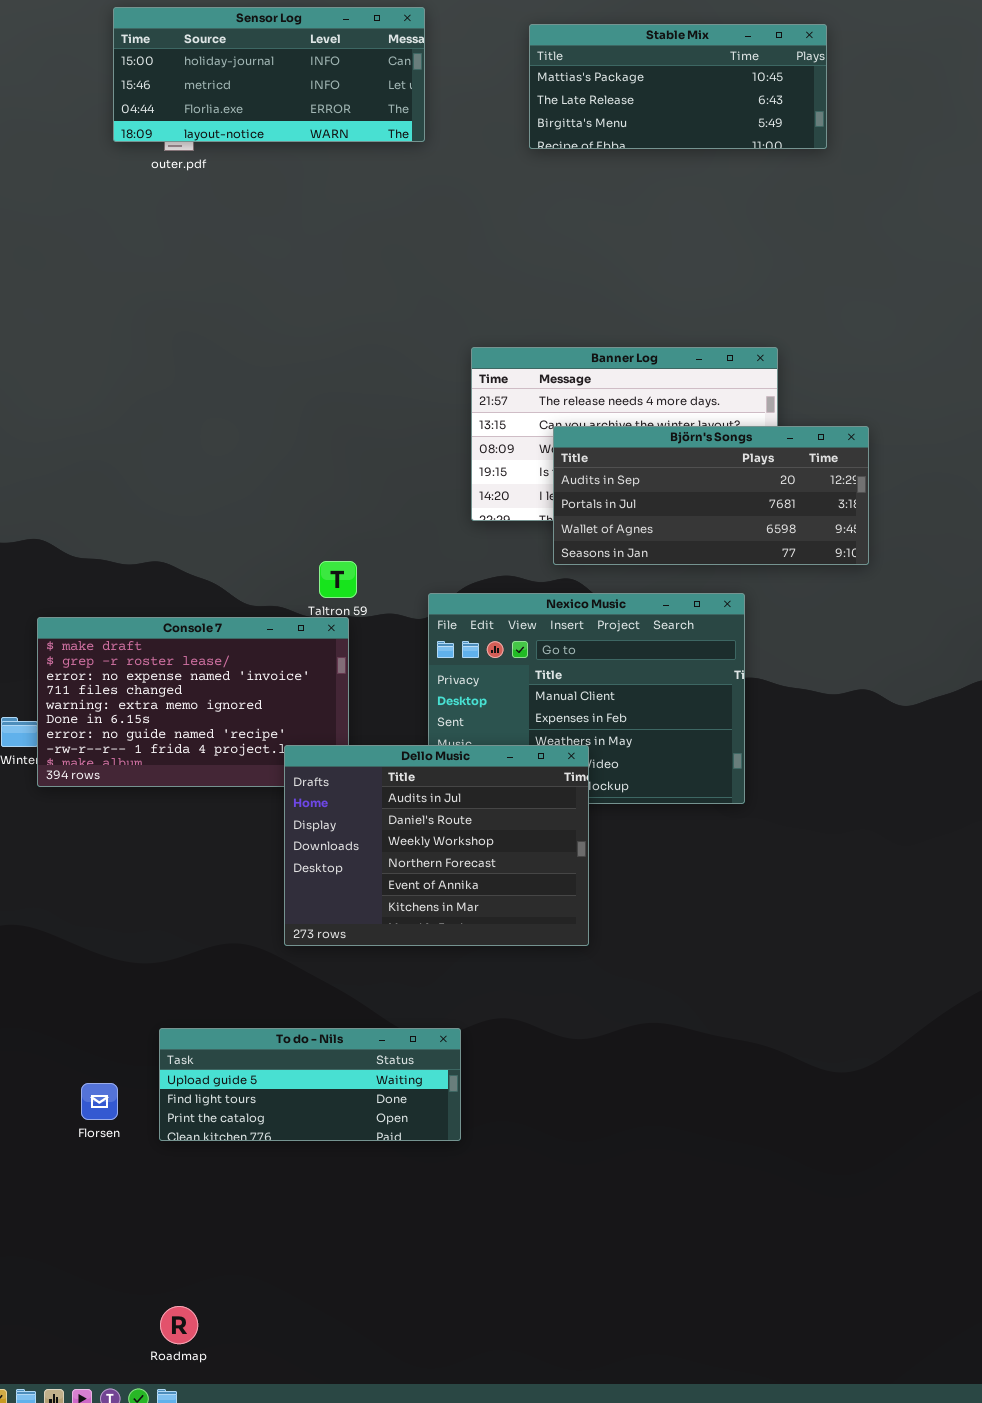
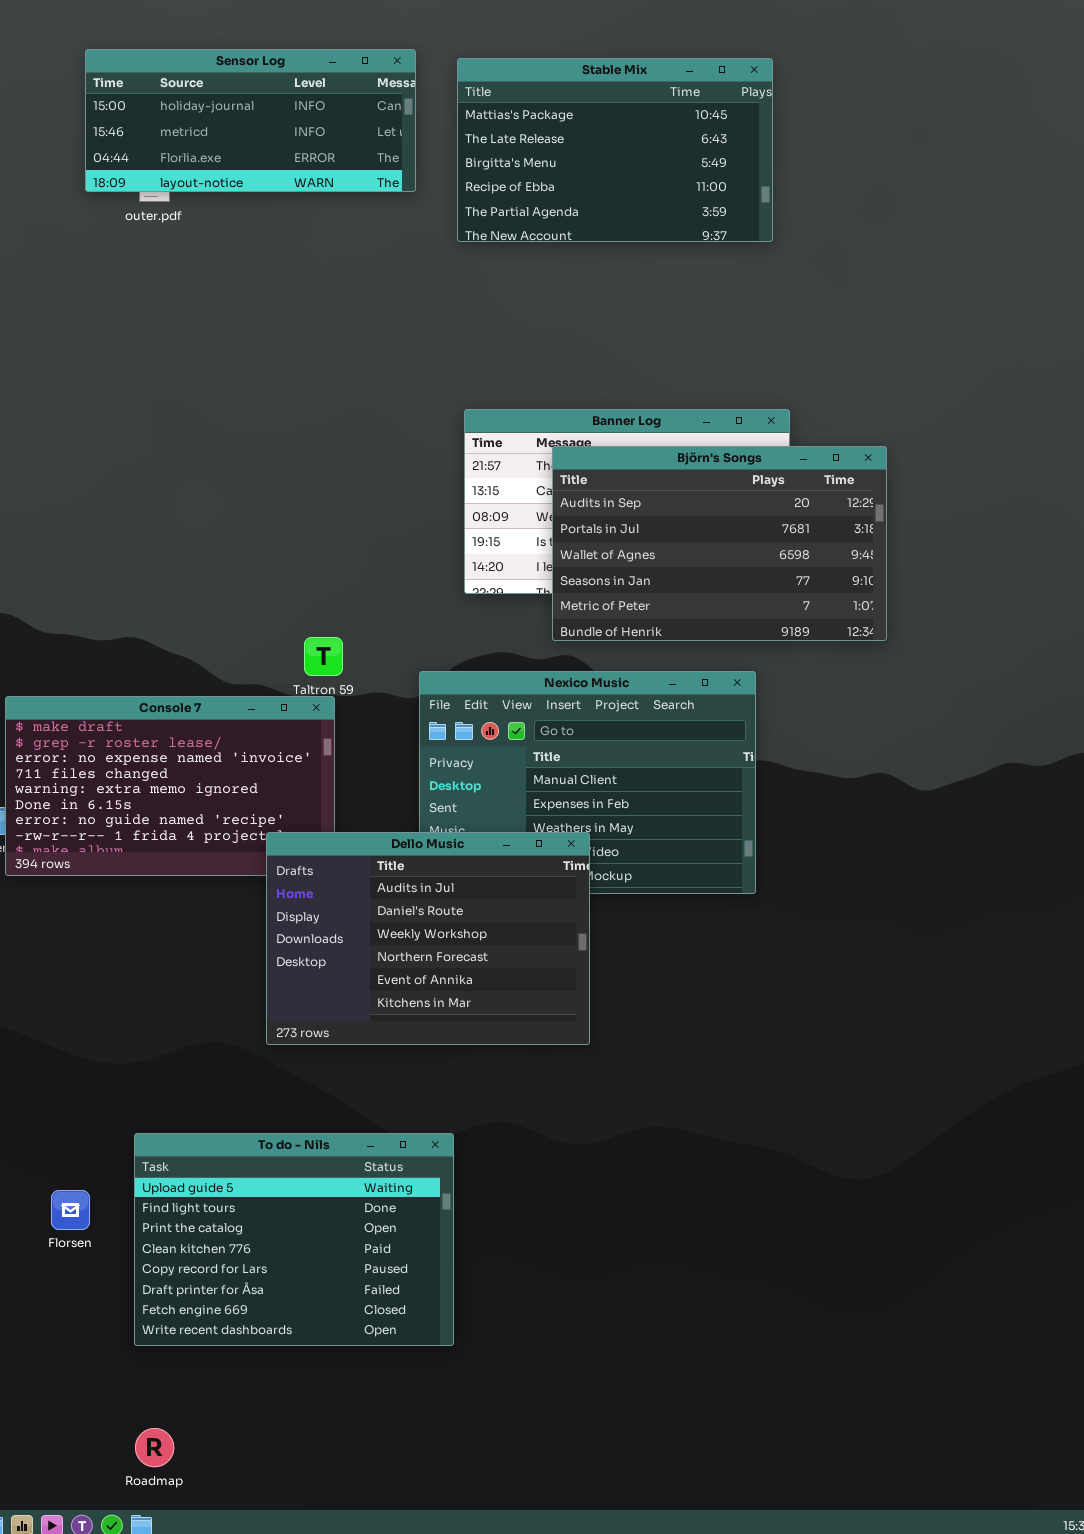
Stable Mix: [529,24,827,149] -> [457,58,773,242], moved, resized
Björn's Songs: [553,426,869,565] -> [552,446,887,641], resized
To do - Nils: [159,1028,461,1141] -> [134,1133,454,1346], resized

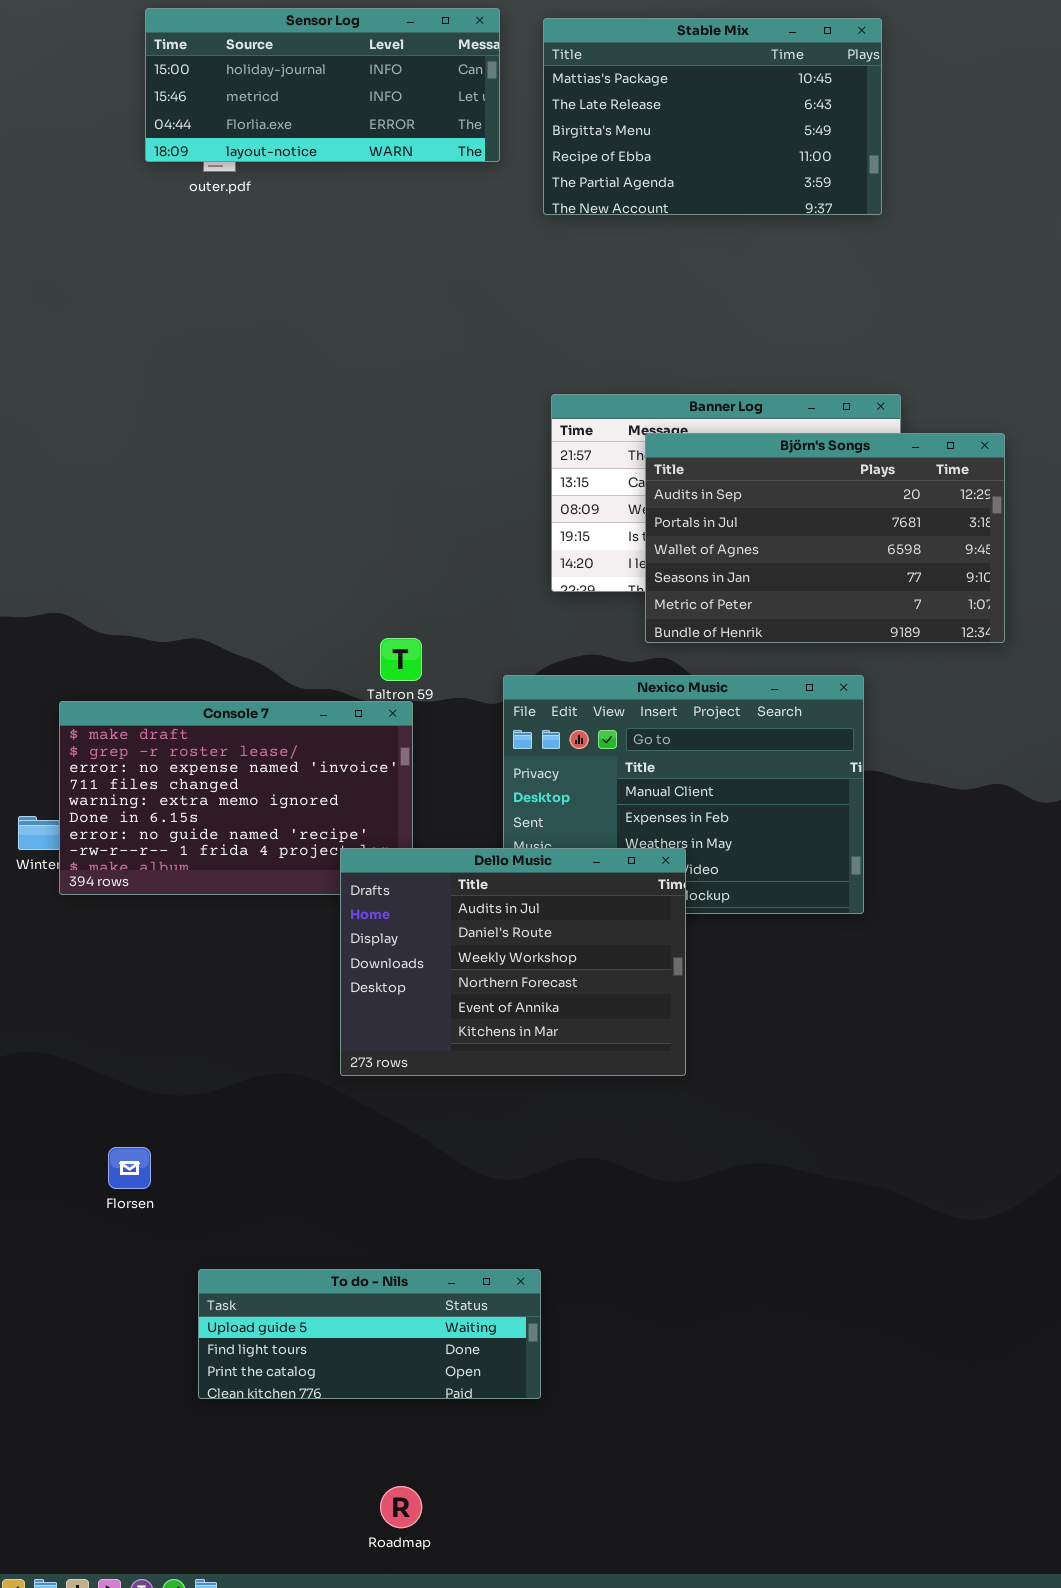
To do - Nils: [134,1133,454,1346] -> [198,1269,541,1399], resized
Florsen: [51,1190,90,1230] -> [108,1147,151,1189], moved
Roadmap: [135,1428,174,1467] -> [380,1486,422,1528], moved

